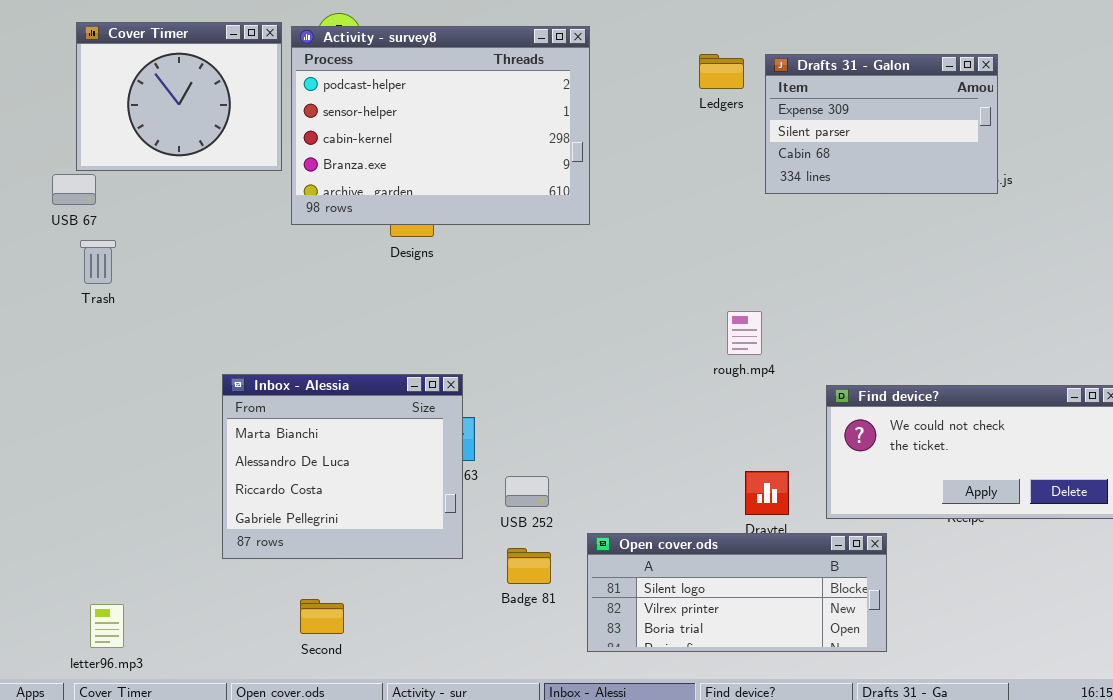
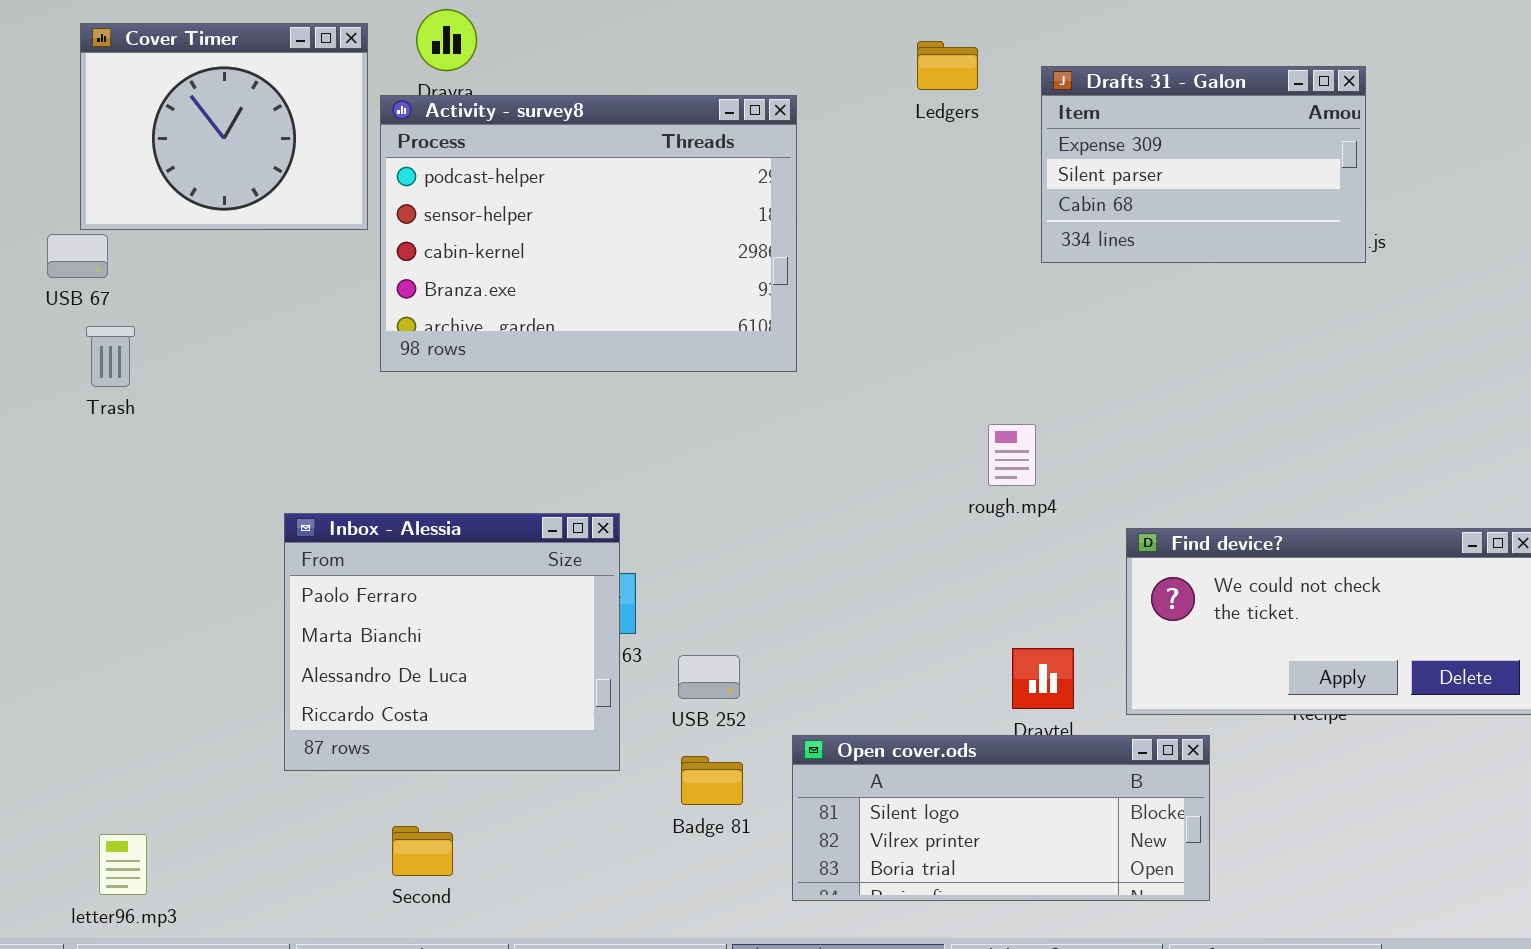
Activity - survey8: [291,26,590,225] -> [380,95,797,372], moved
Ledgers: [699,54,744,89] -> [917,41,978,90], moved
Inbox - Alessia: [222,374,463,559] -> [284,513,620,771], scrolled up 1 row

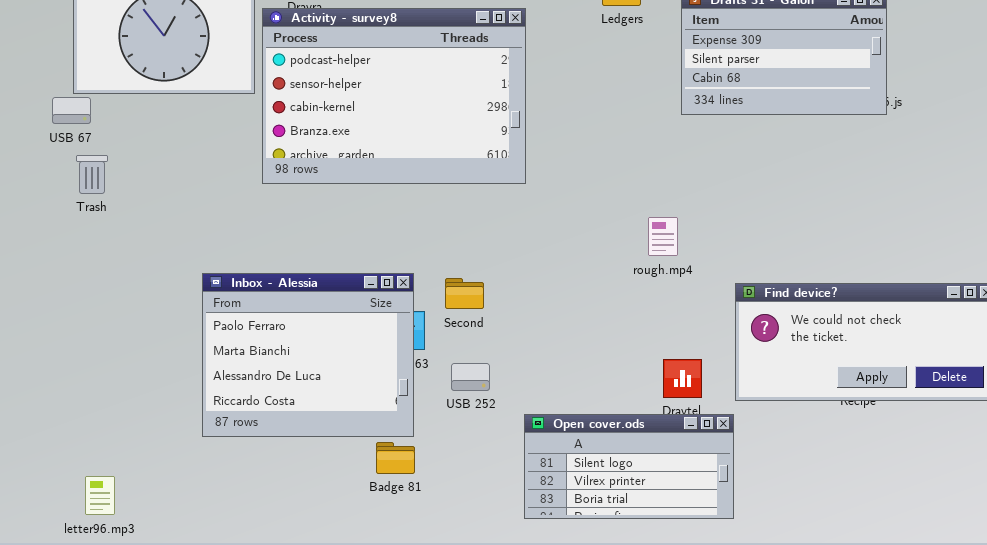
Open cover.ods: [792,735,1210,901] -> [524,414,734,519], resized
Badge 81: [681,756,743,805] -> [376,442,415,474], moved
Second: [392,826,453,876] -> [445,278,484,309], moved

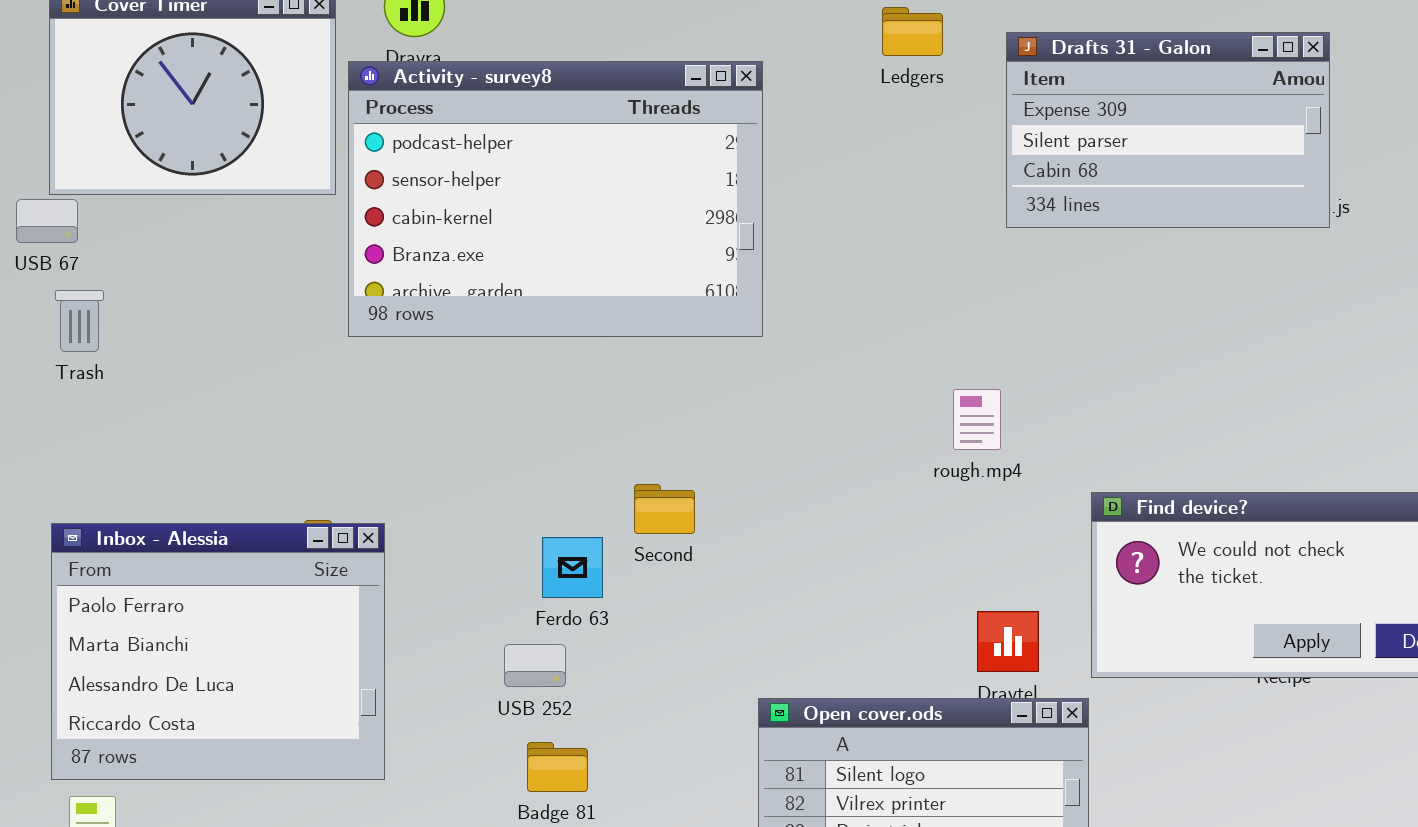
Inbox - Alessia: [202,273,414,437] -> [51,523,385,780], moved
USB 252: [451,363,490,391] -> [504,644,566,687], moved

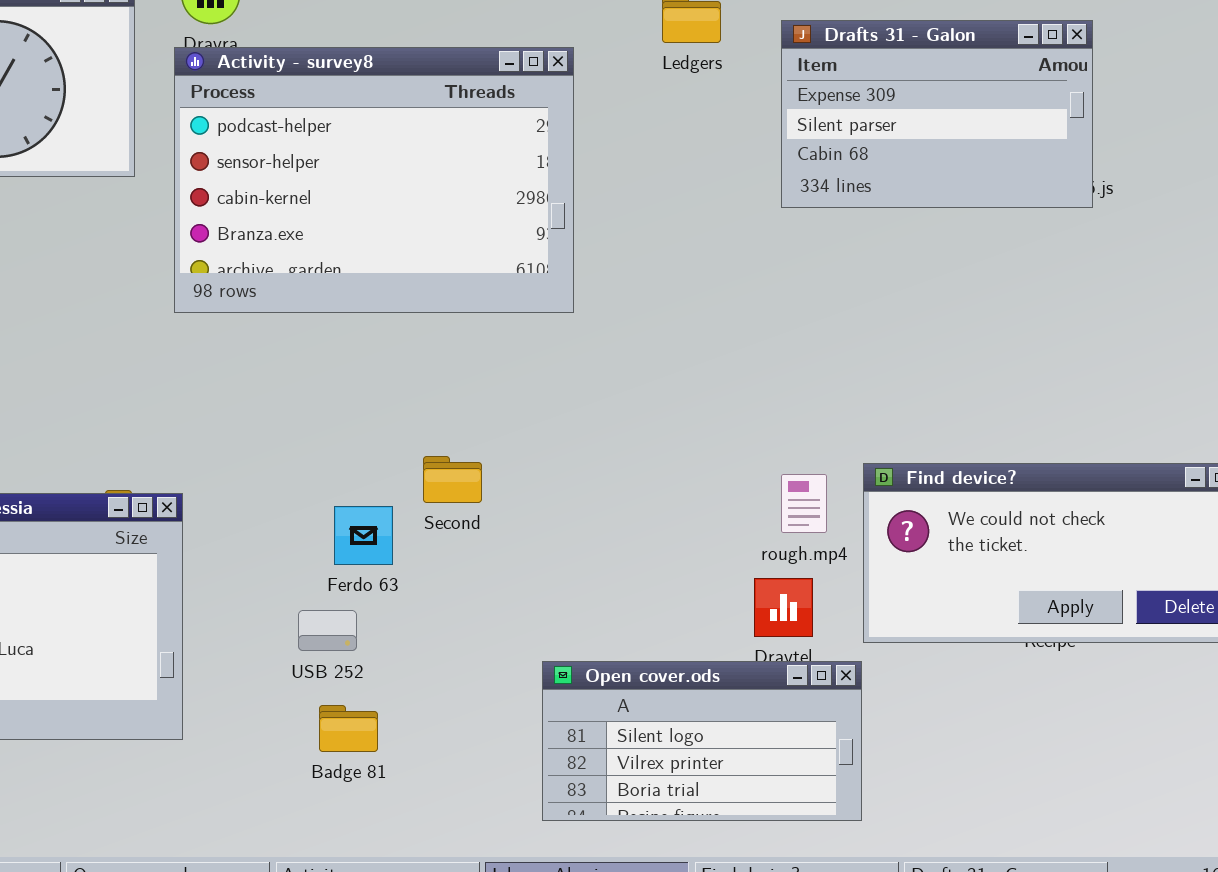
Activity - survey8: [348,61,763,337] -> [174,47,574,313], moved
rough.mp4: [953,389,1001,450] -> [781,474,827,533], moved

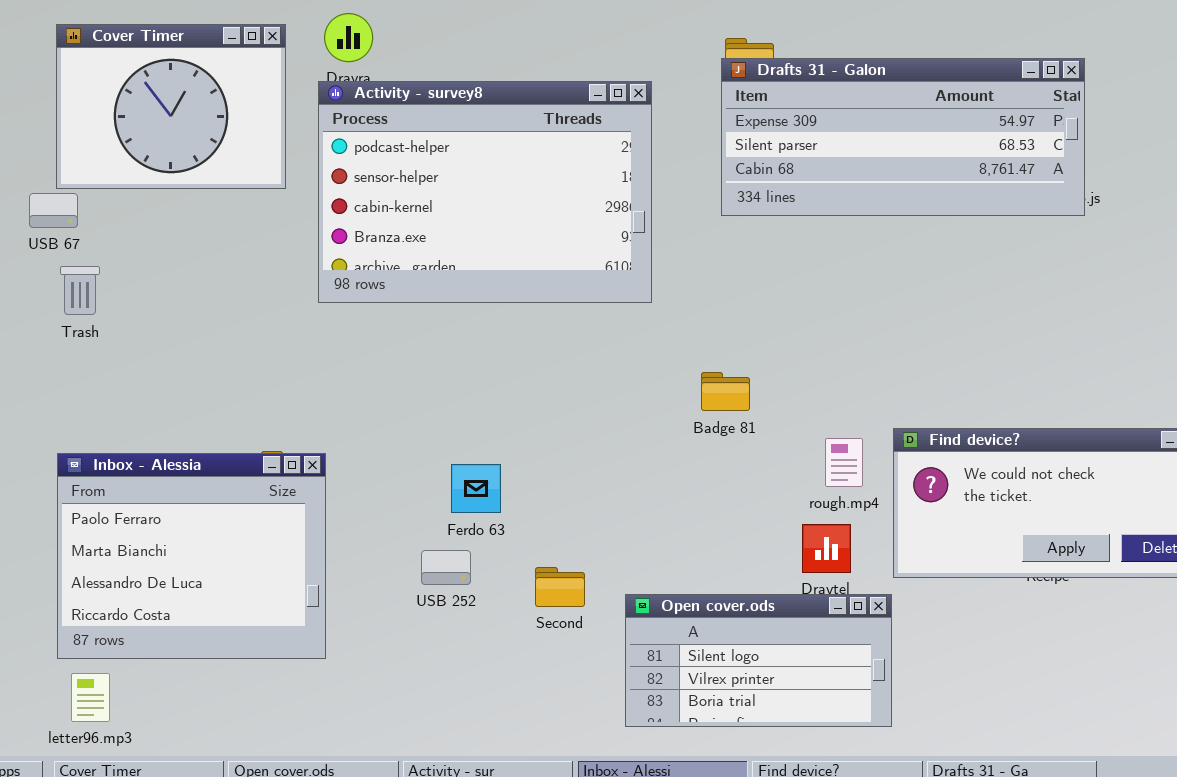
Drafts 31 - Galon: [781,20,1093,208] -> [721,58,1085,216], resized
Second: [423,456,482,503] -> [535,567,585,607], moved
Badge 81: [319,705,378,752] -> [701,372,750,411], moved

